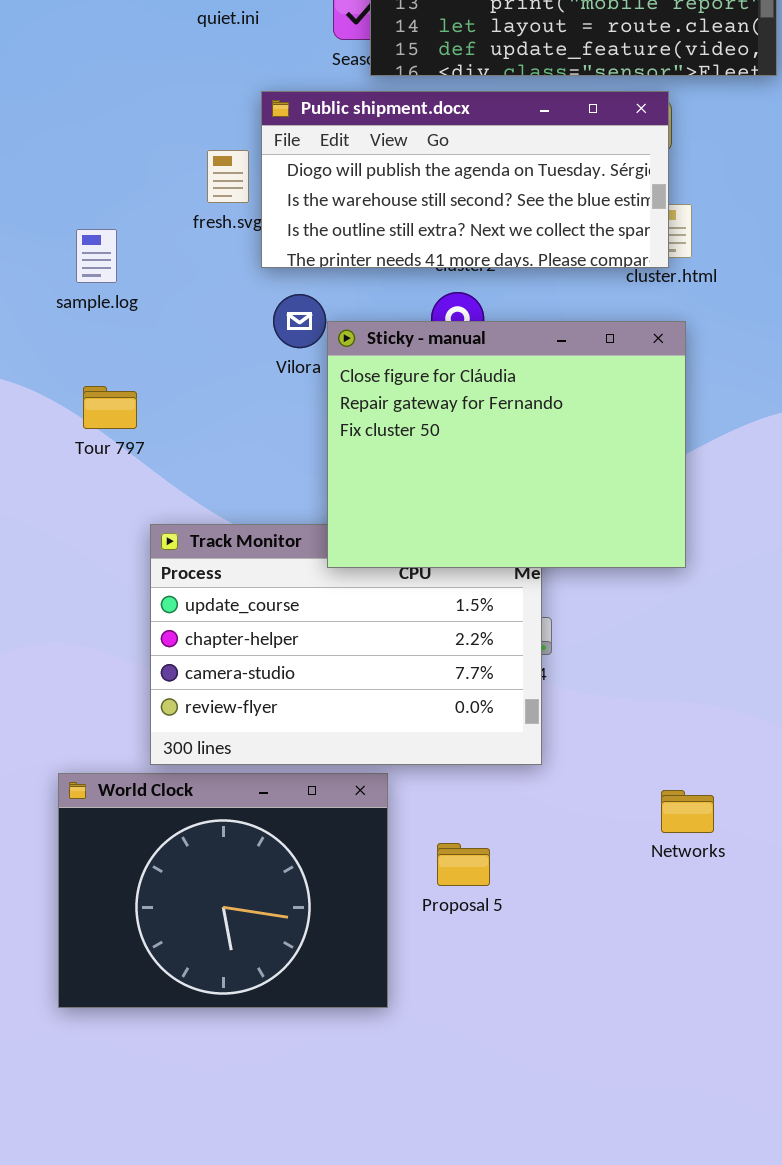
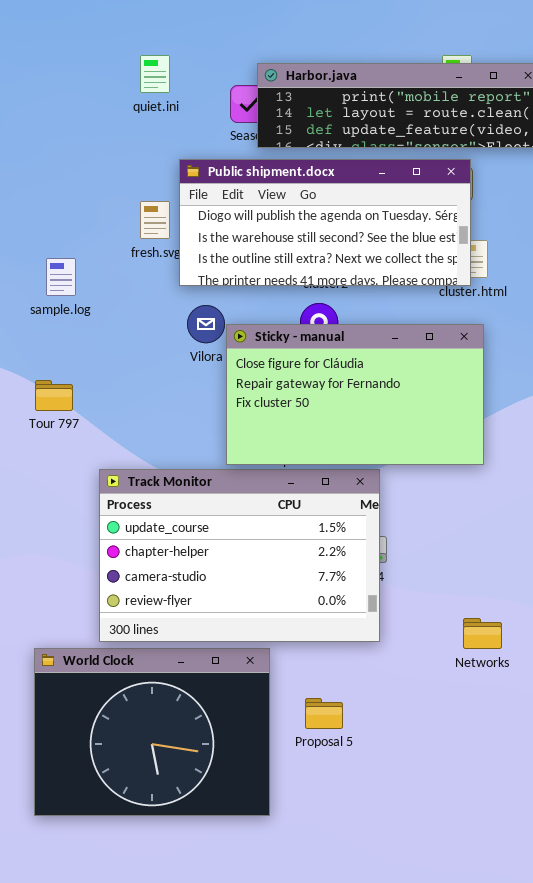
Sticky - manual: [327,321,686,568] -> [226,324,484,465], resized
Tour 797: [83,386,137,429] -> [35,380,73,411], moved
Networks: [661,790,714,833] -> [463,618,502,649], moved

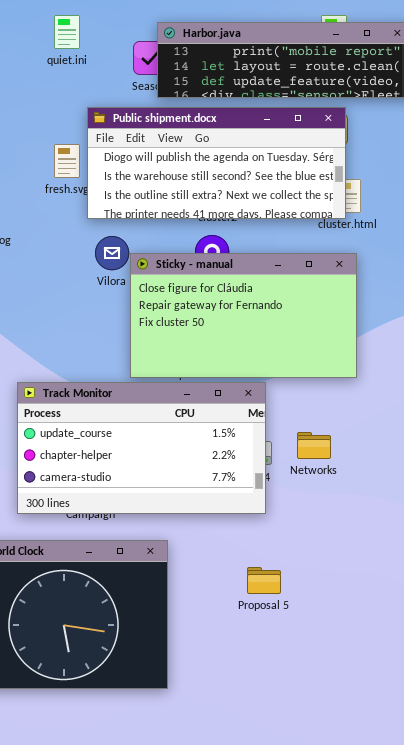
Track Monitor: [99,469,380,642] -> [17,382,266,514], resized
Networks: [463,618,502,649] -> [297,432,331,459], moved
Proposal 5: [305,698,343,729] -> [247,567,281,594], moved

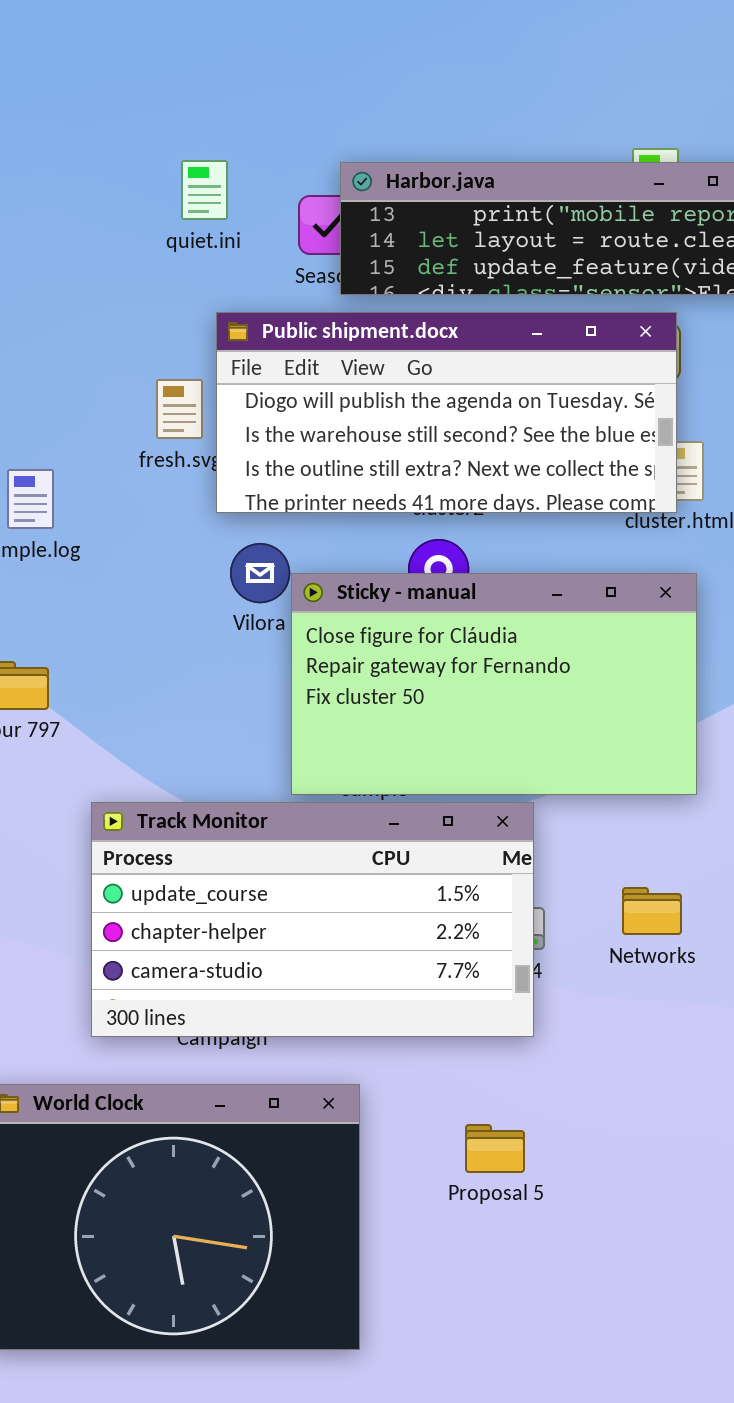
quiet.ini: [54,15,80,49] -> [181,160,228,220], moved
Networks: [297,432,331,459] -> [622,887,682,935], moved
Proposal 5: [247,567,281,594] -> [465,1124,525,1173], moved

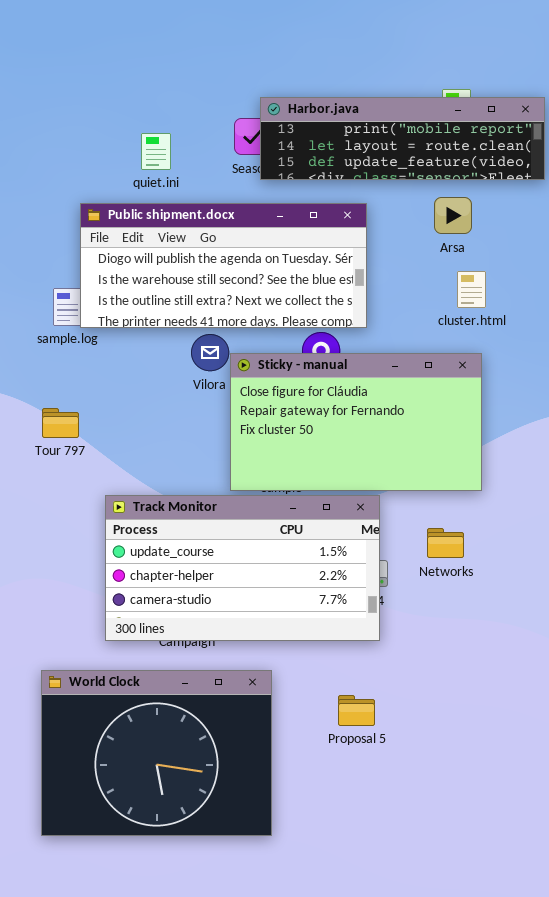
quiet.ini: [181,160,228,220] -> [141,133,171,170], moved
Public shipment.docx: [216,312,677,513] -> [80,203,367,328], moved
Networks: [622,887,682,935] -> [427,528,464,558], moved

